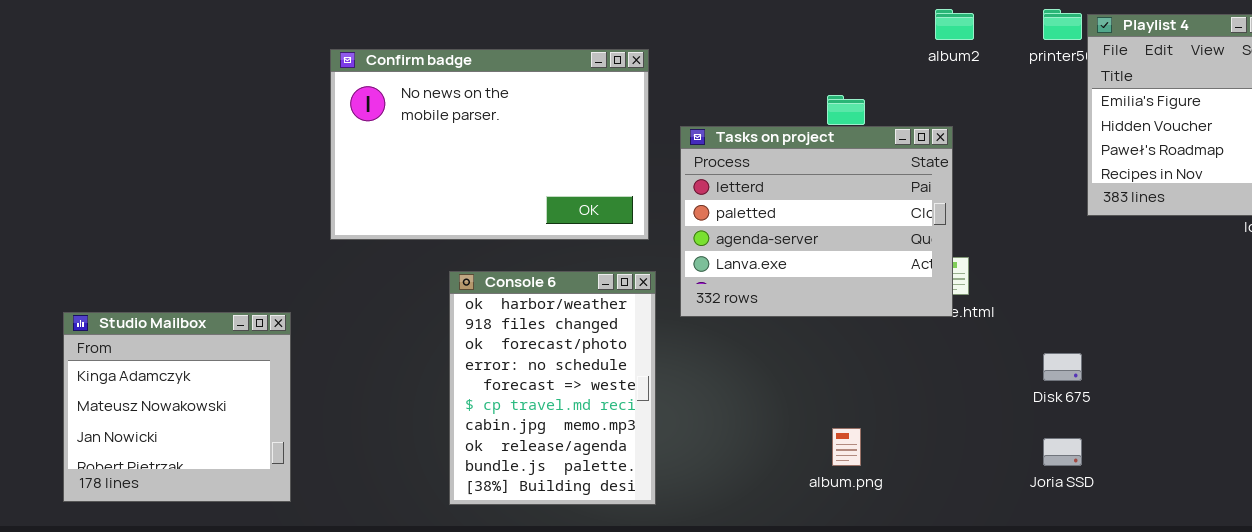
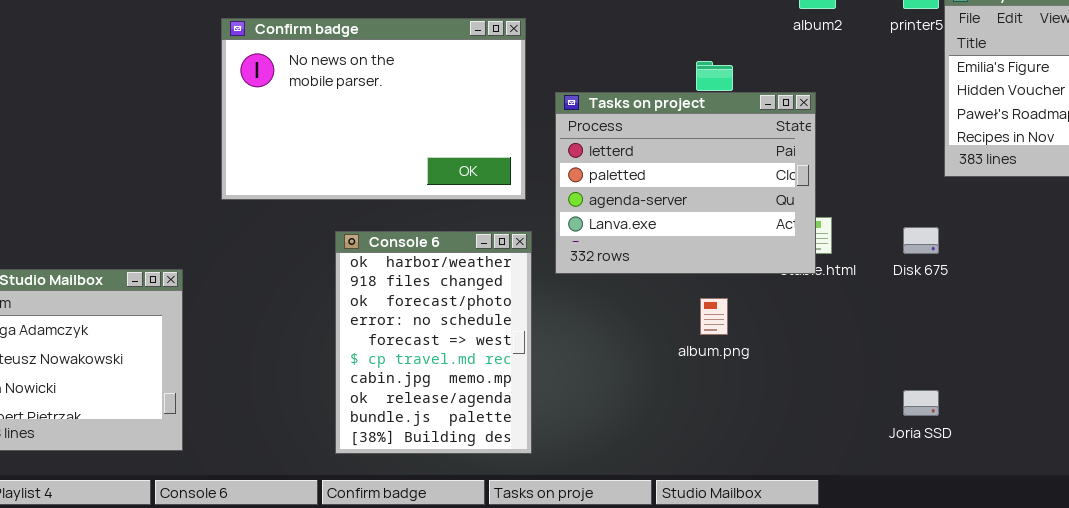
Disk 675: [1043,353,1082,381] -> [903,227,939,254], moved
album.png: [832,428,861,466] -> [700,298,728,335], moved

